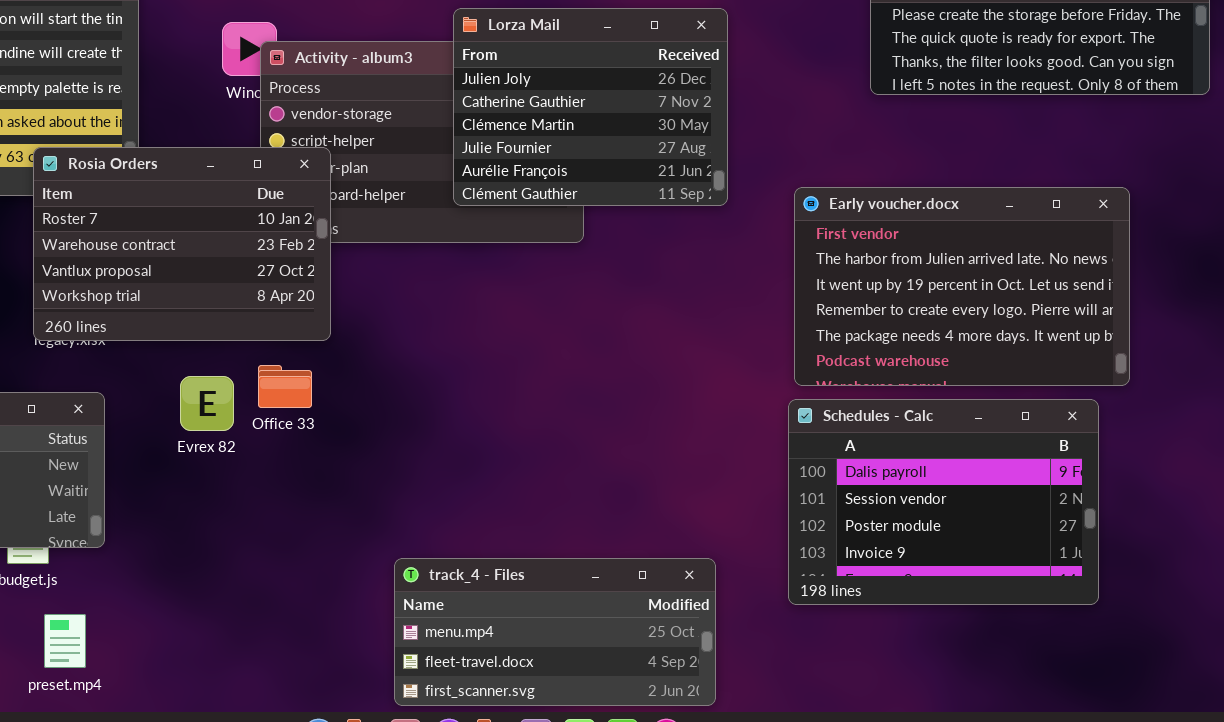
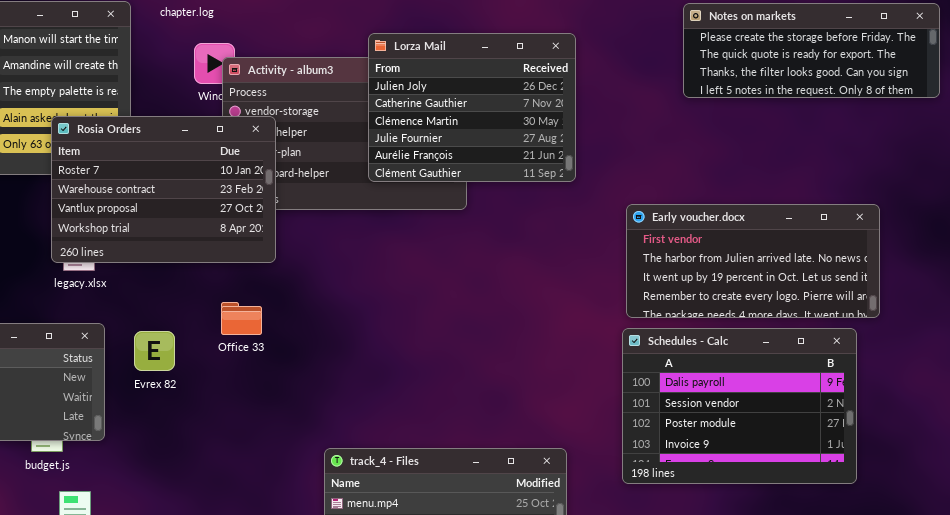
Rosia Orders: [33,147,331,341] -> [51,116,276,263], moved
Early voucher.docx: [794,187,1130,386] -> [626,204,880,318], resized
Evrex 82: [180,376,234,431] -> [134,331,175,371], moved

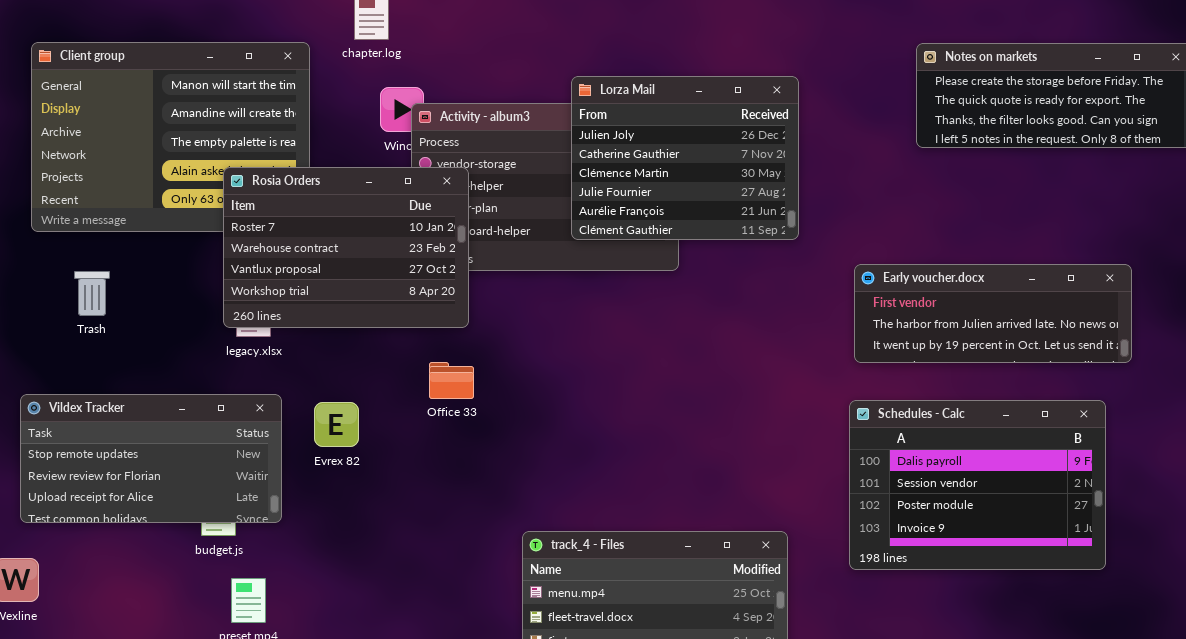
Early voucher.docx: [626,204,880,318] -> [854,264,1132,363], resized
Office 33: [221,302,262,335] -> [429,362,474,399], moved

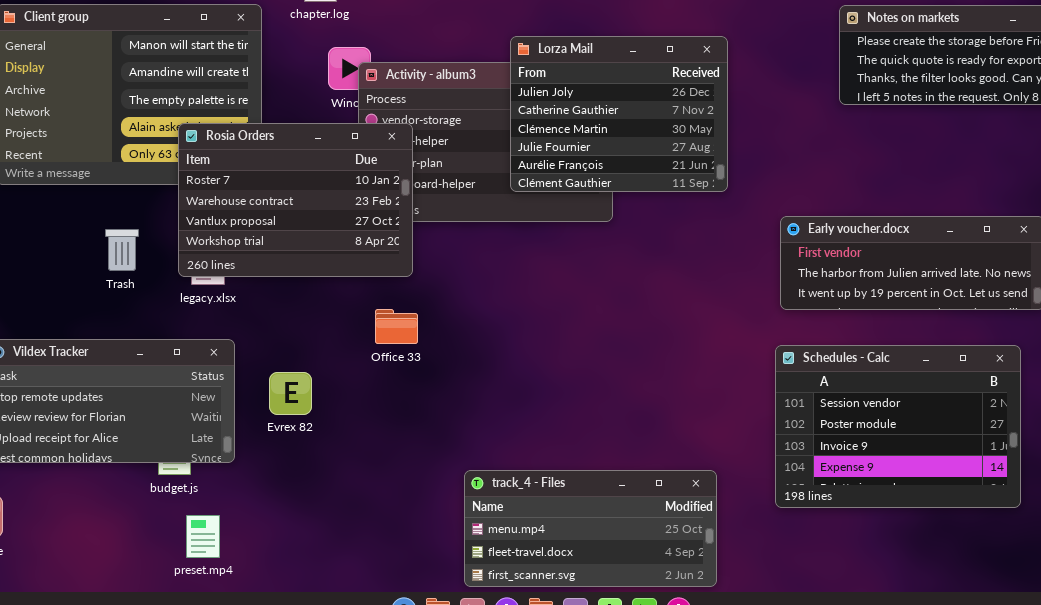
Trash: [74,271,110,316] -> [105,229,139,271], moved
Schedules - Calc: [849,400,1106,570] -> [775,345,1021,508], scrolled down 1 row
Evrex 82: [314,402,359,447] -> [269,372,312,415], moved

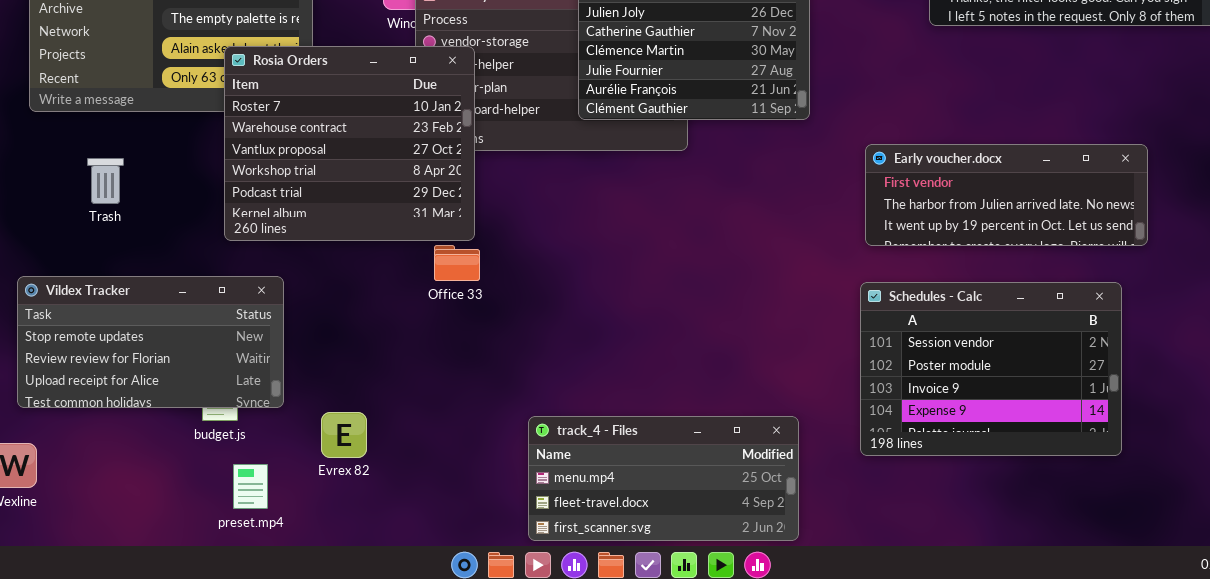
Rosia Orders: [178,123,413,277] -> [224,46,475,241], resized
Trash: [105,229,139,271] -> [87,158,124,204], moved
Evrex 82: [269,372,312,415] -> [321,412,367,458], moved

